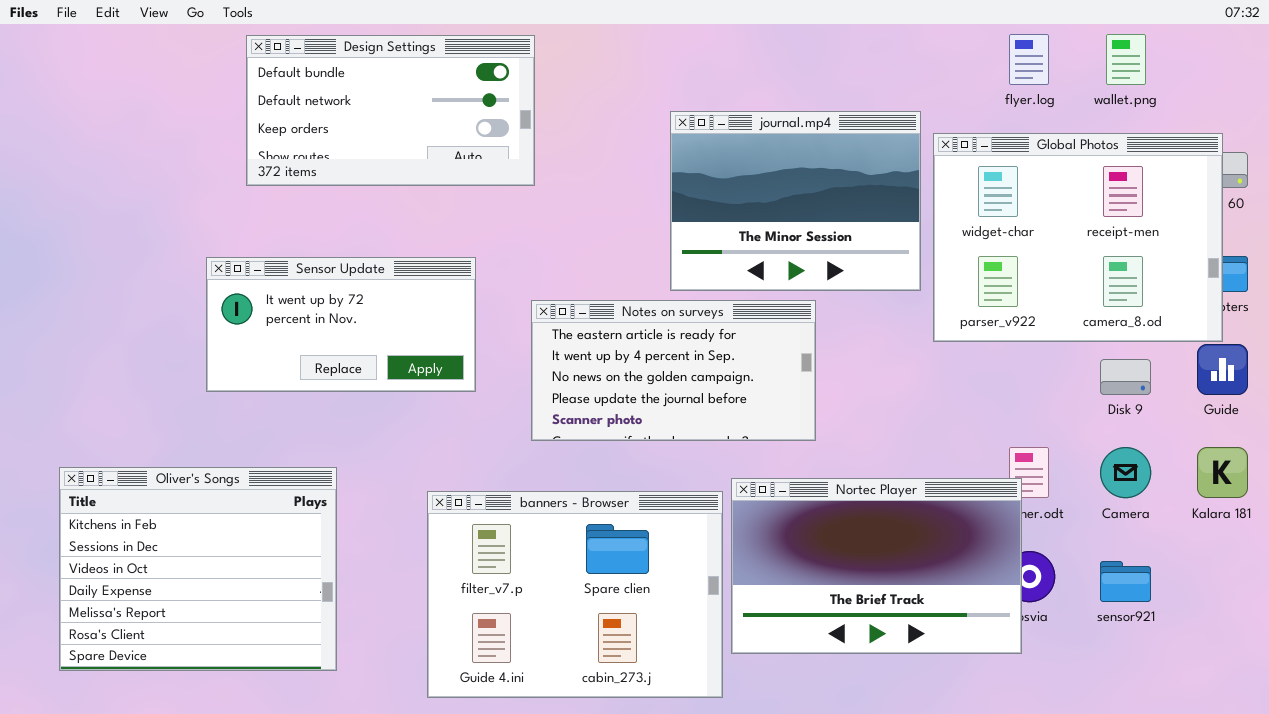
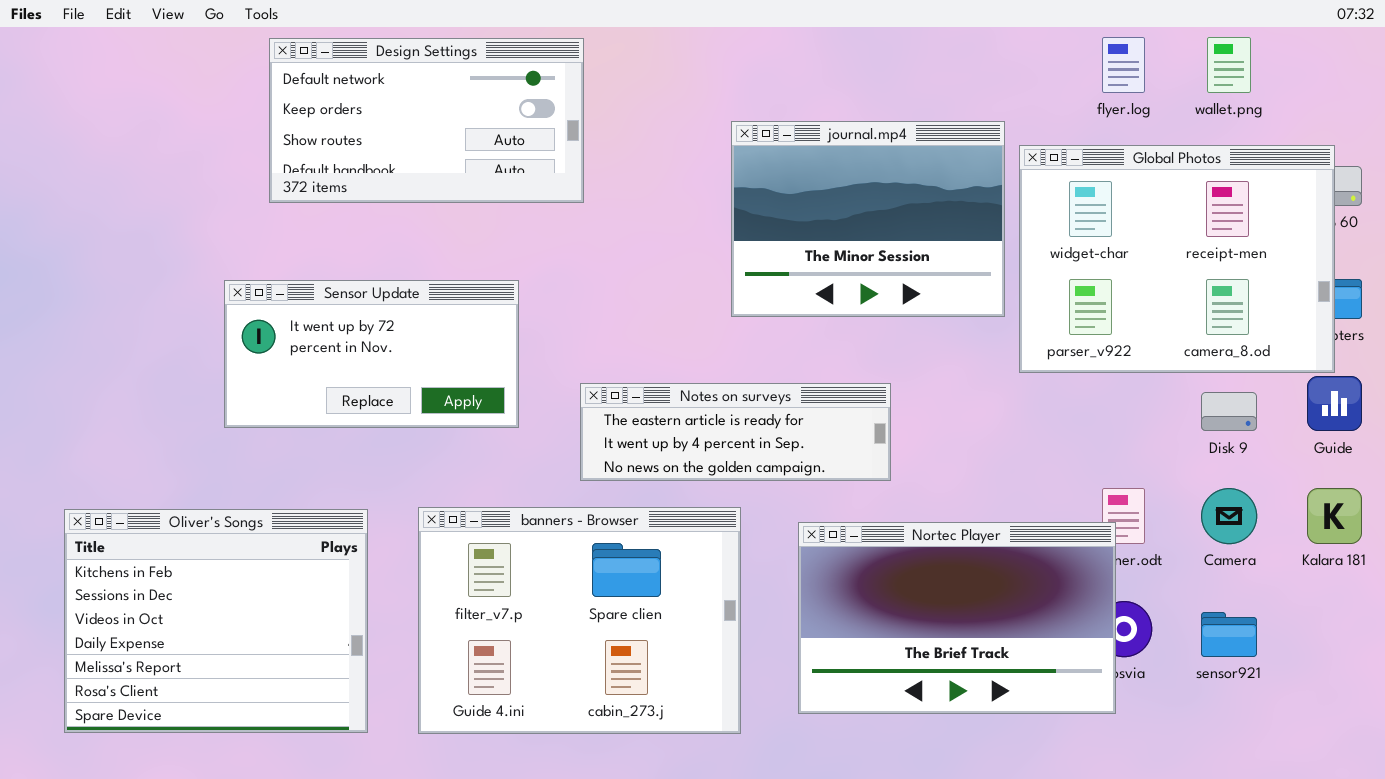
Design Settings: [246,35,535,186] -> [269,38,584,203], scrolled down 1 row
Notes on surveys: [531,300,816,441] -> [580,383,891,481], resized
banners - Browser: [427,491,723,698] -> [418,507,741,734], moved

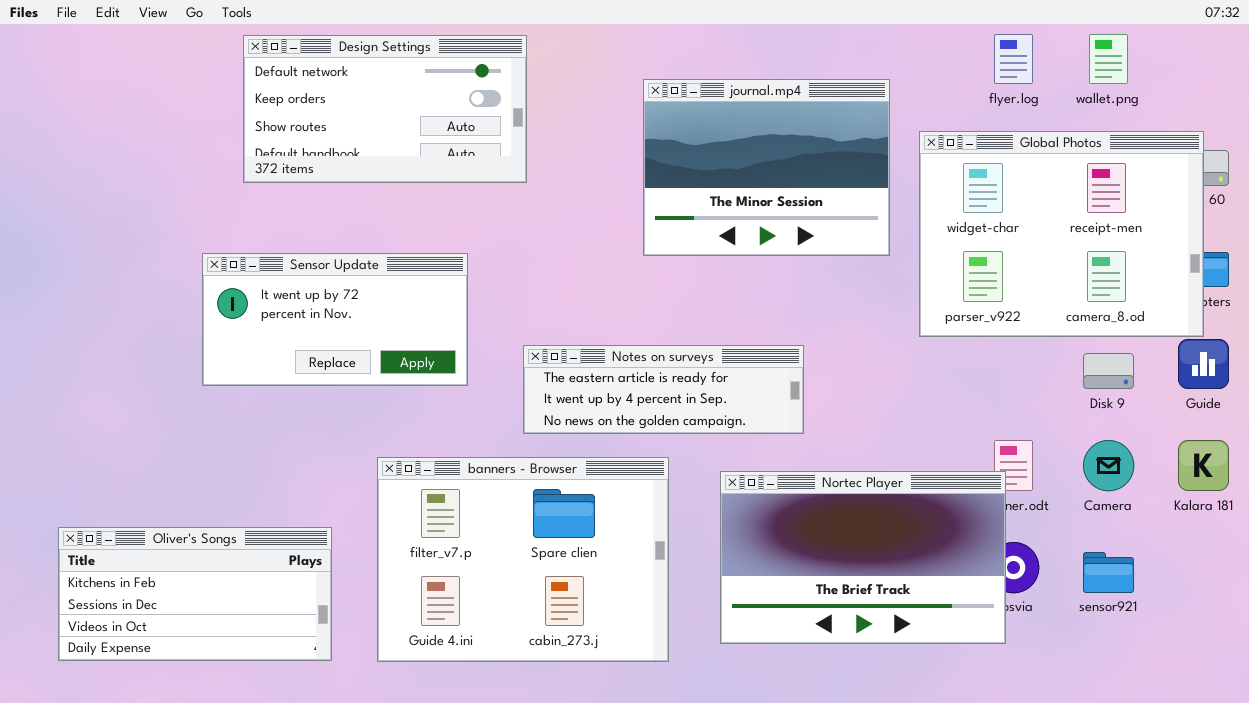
journal.mp4: [731,121,1005,317] -> [643,79,890,256], moved
Oliver's Songs: [64,509,368,733] -> [58,527,332,661], resized

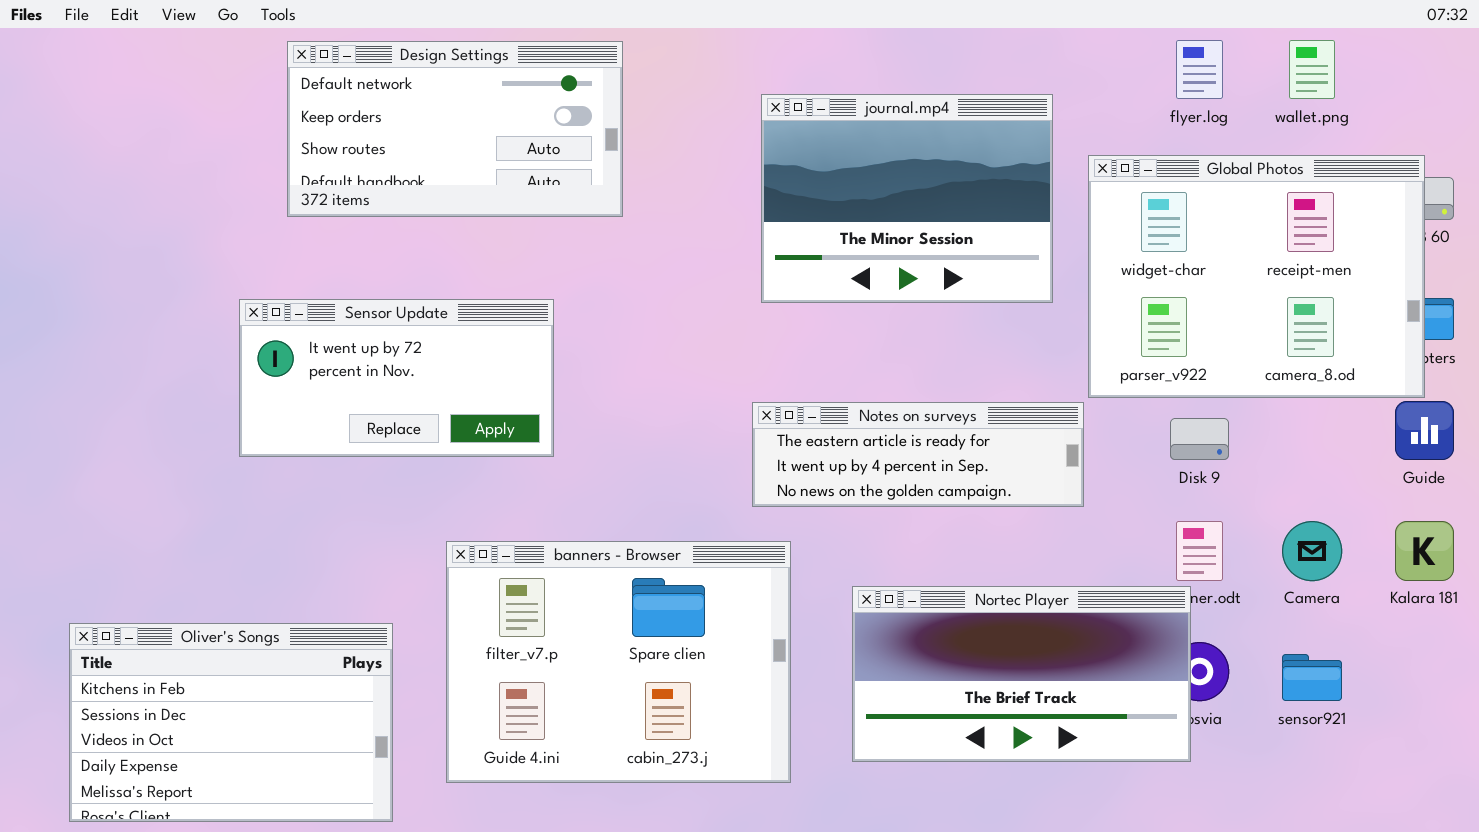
Notes on surveys: [523,345,804,434] -> [752,402,1084,507], moved
Disk 9: [1083,353,1134,389] -> [1170,418,1229,460], moved
Nortec Player: [720,471,1006,644] -> [852,586,1191,762], resized
Oliver's Songs: [58,527,332,661] -> [69,623,393,822], resized

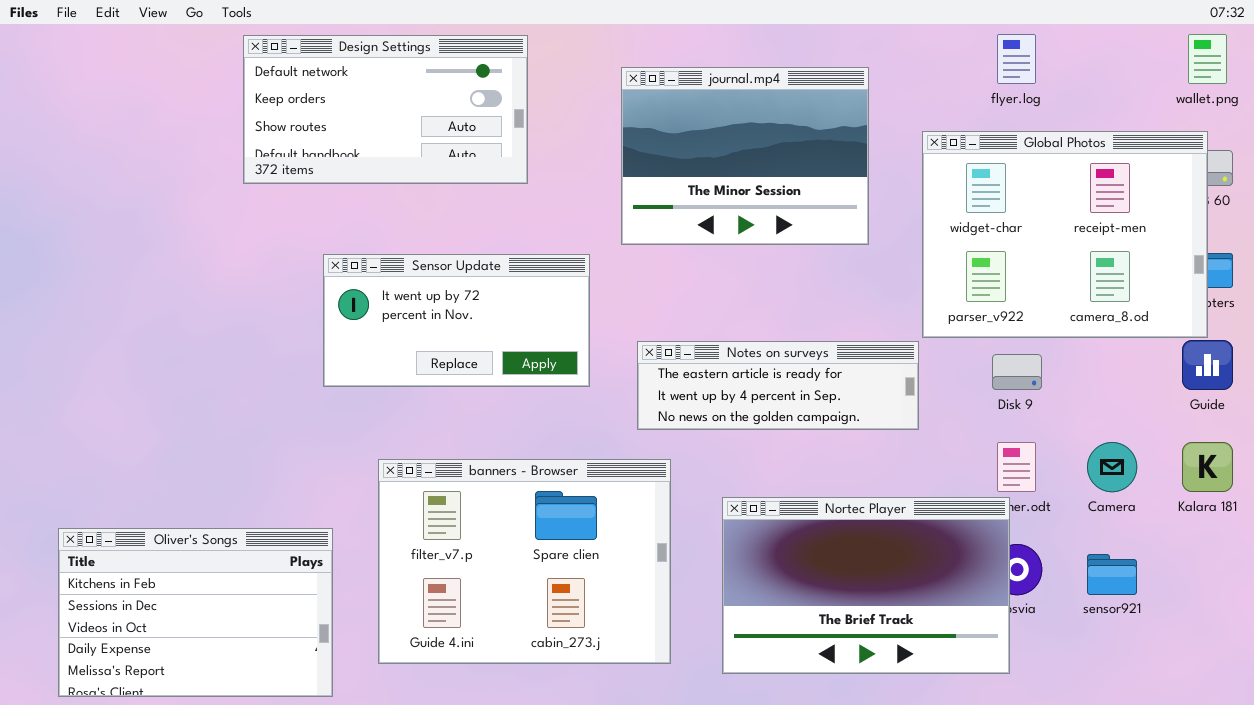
wallet.png: [1289,40,1335,99] -> [1188,34,1227,84], moved
journal.mp4: [761,94,1053,303] -> [621,67,869,245], moved
Sensor Update: [239,299,554,457] -> [323,254,590,387], moved
Nortec Player: [852,586,1191,762] -> [722,497,1010,674], resized

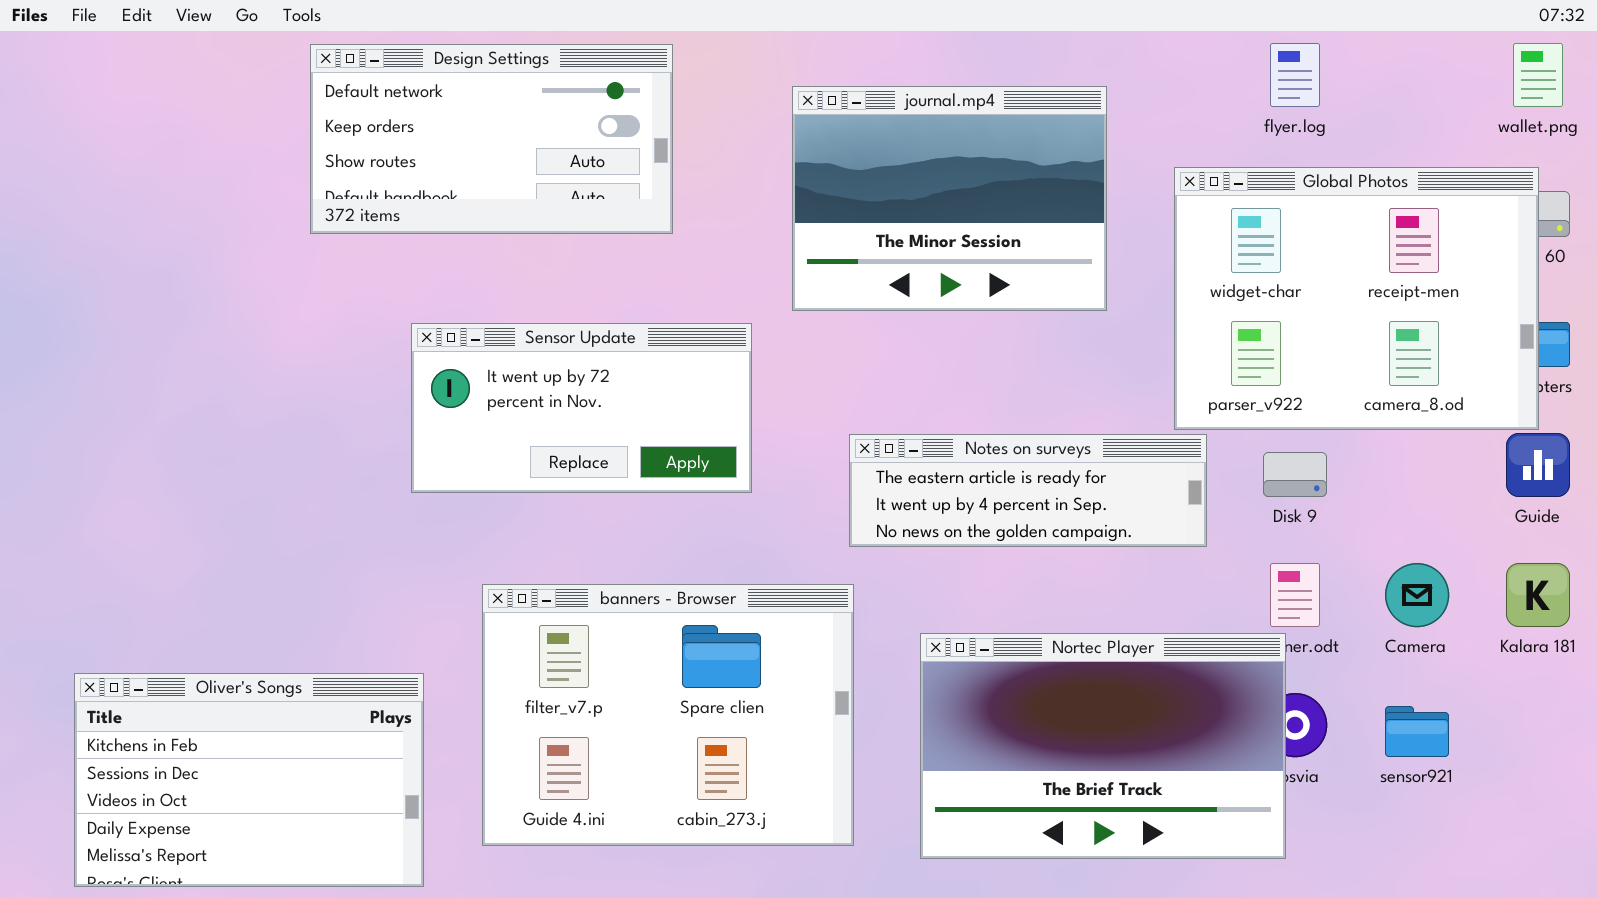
Notes on surveys: [637,341,919,430] -> [849,434,1207,547], moved

